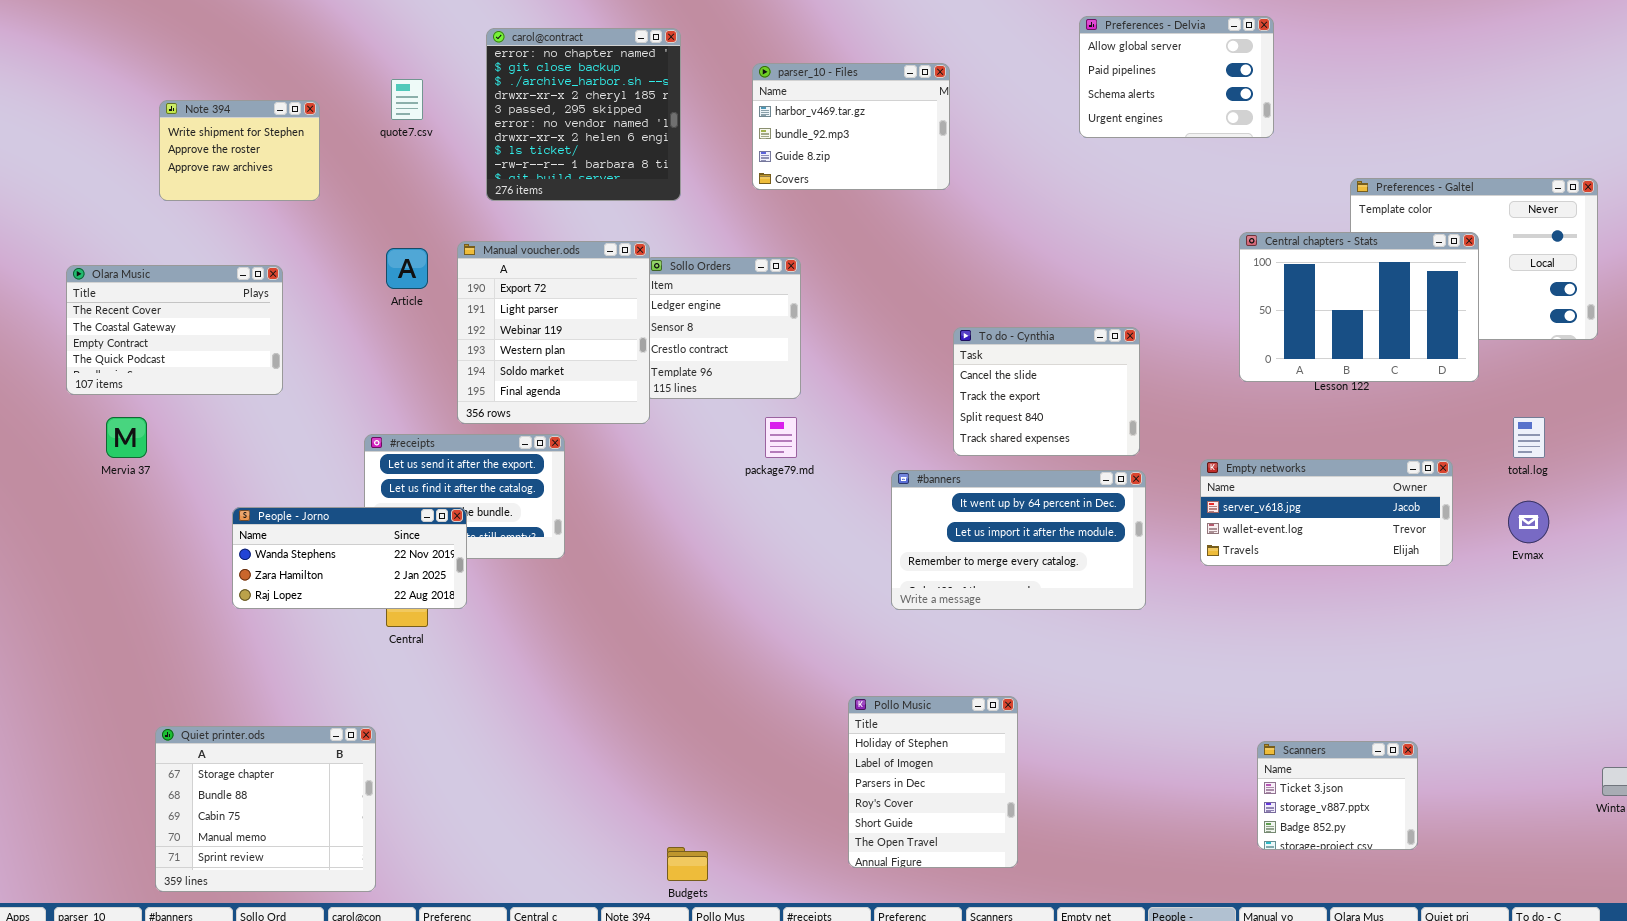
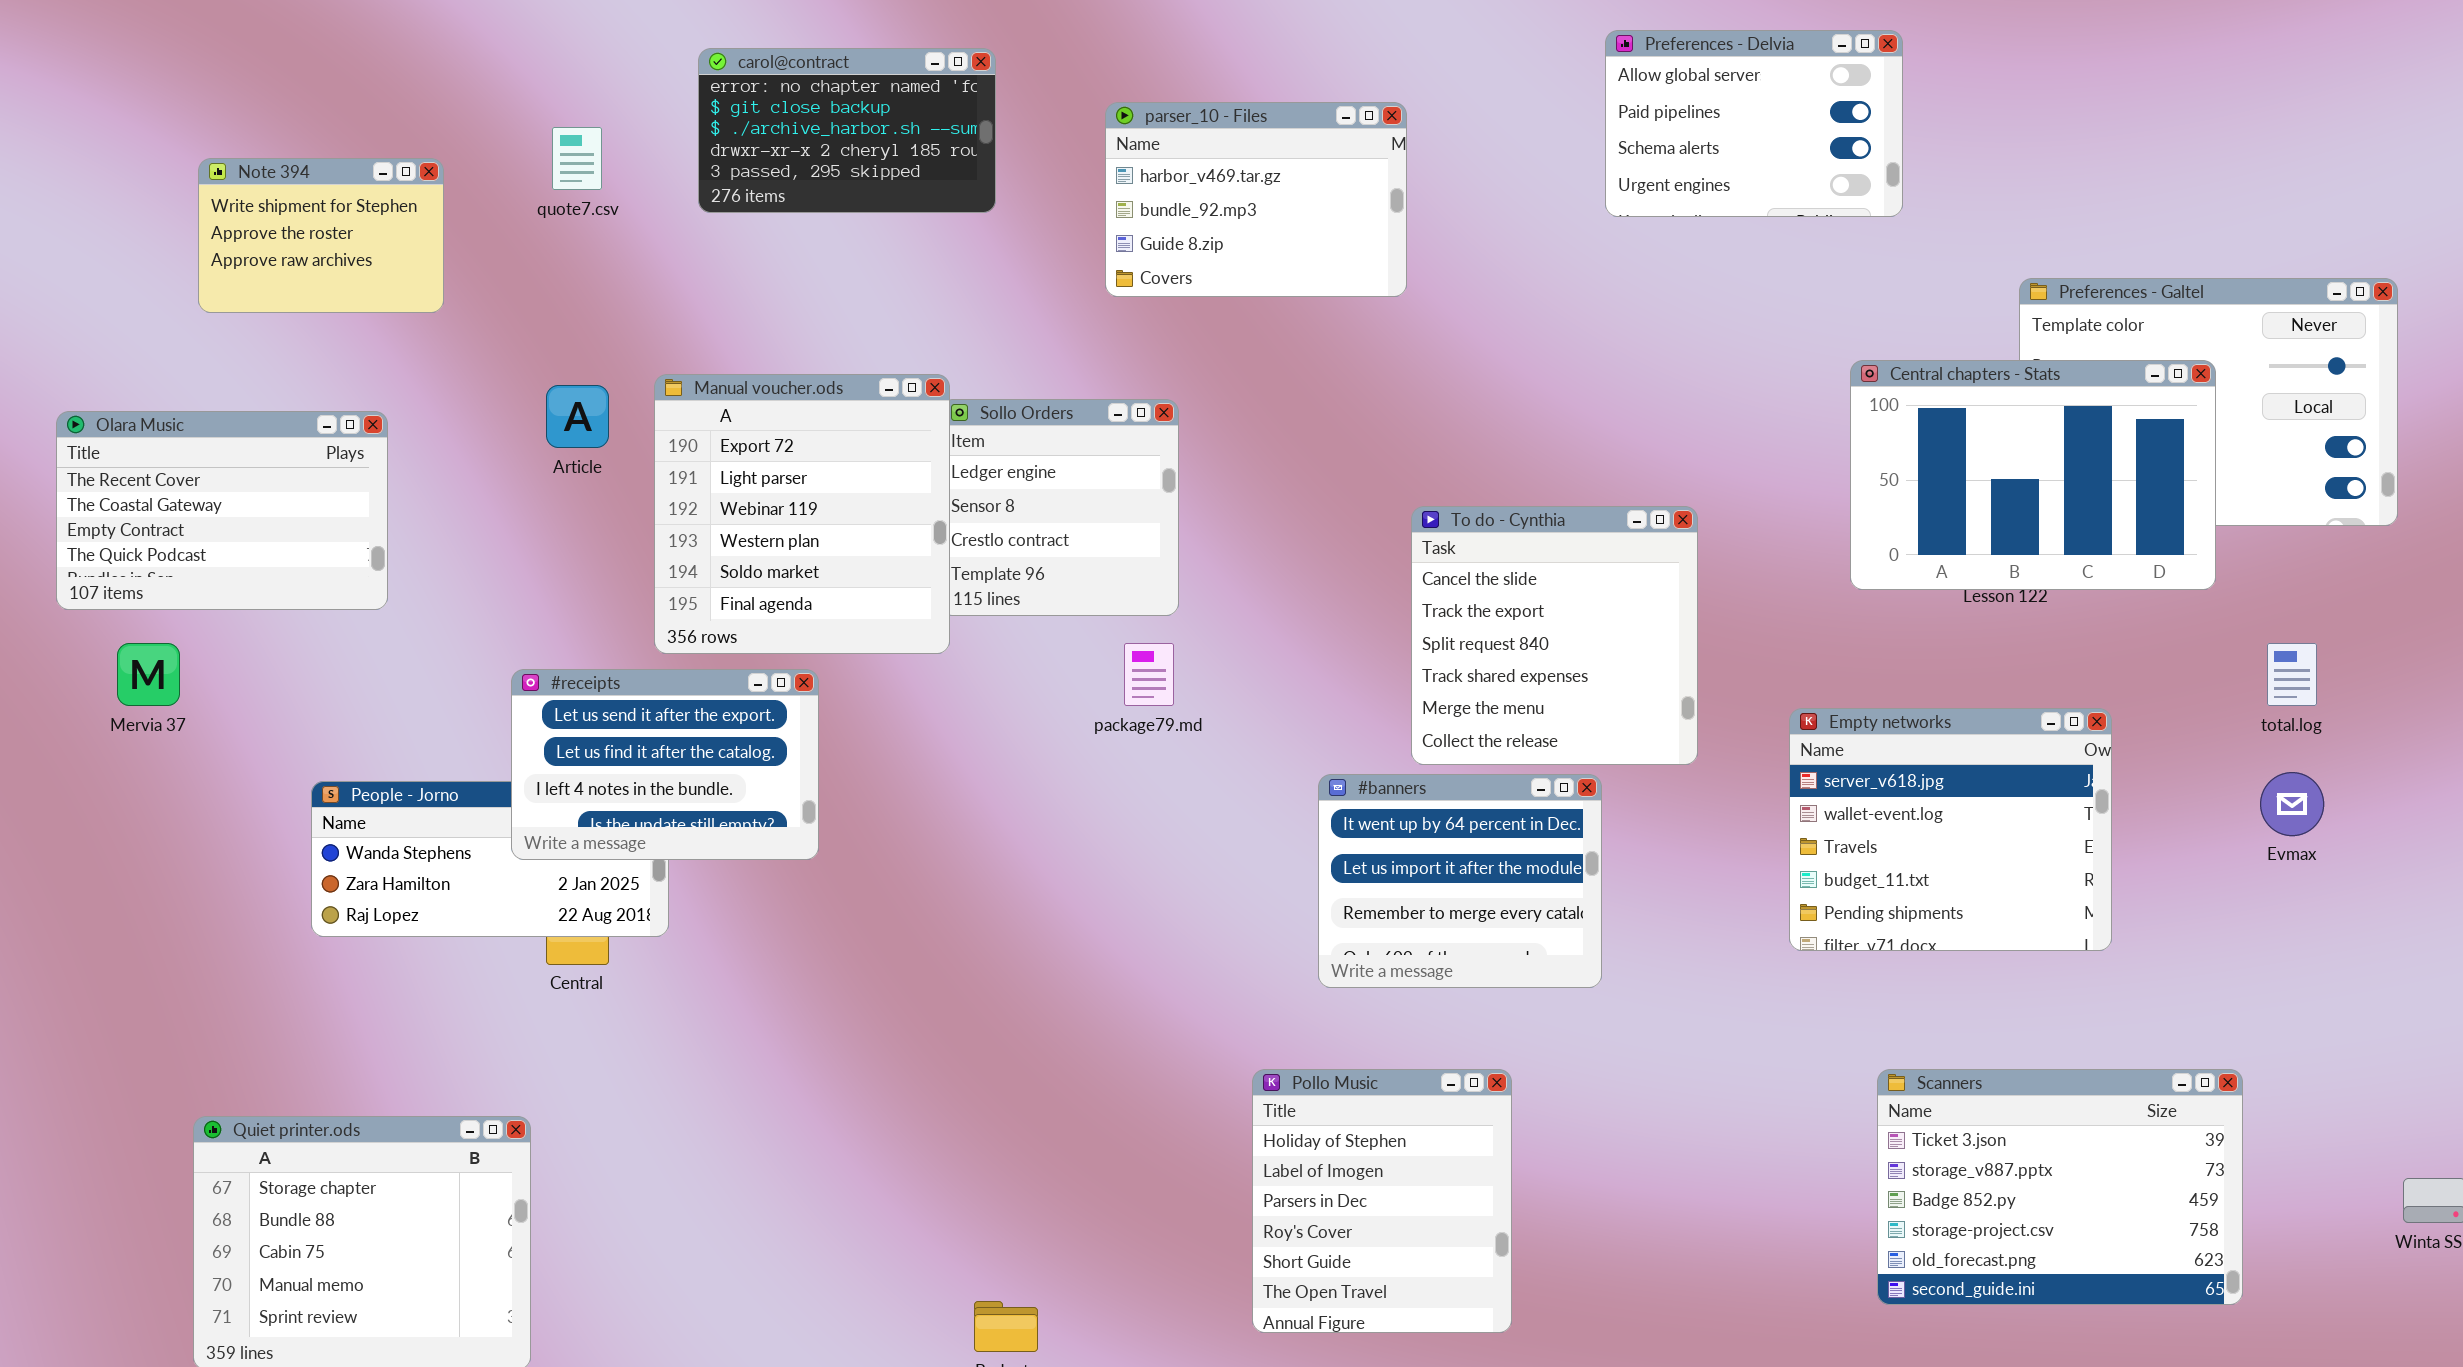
carol@contract: [486,28,681,201] -> [698,48,996,213], resized
To do - Cynthia: [953,327,1140,456] -> [1411,506,1698,765], resized
#receipts: [364,434,565,559] -> [511,669,819,860], raised
Empty networks: [1200,459,1453,566] -> [1789,708,2112,951], resized
#banners: [891,470,1146,610] -> [1318,774,1602,988], moved, resized
Scanners: [1257,741,1418,850] -> [1877,1069,2243,1305], resized

